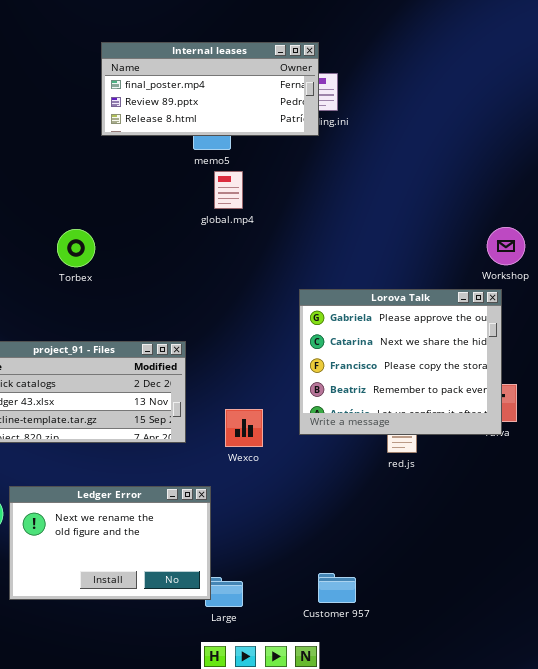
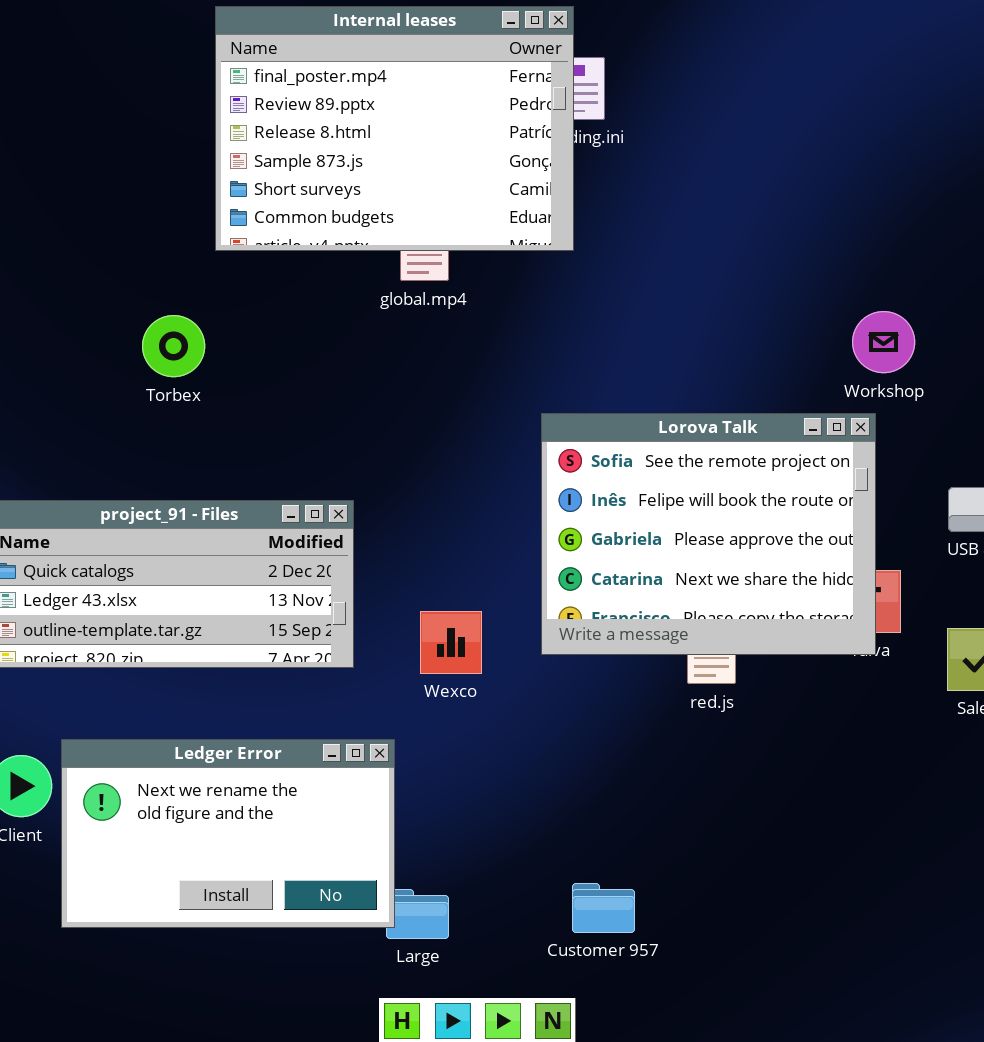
Internal leases: [101,42,319,136] -> [215,6,574,251], resized
Lorova Talk: [299,289,502,435] -> [541,413,876,655], scrolled up 2 rows

